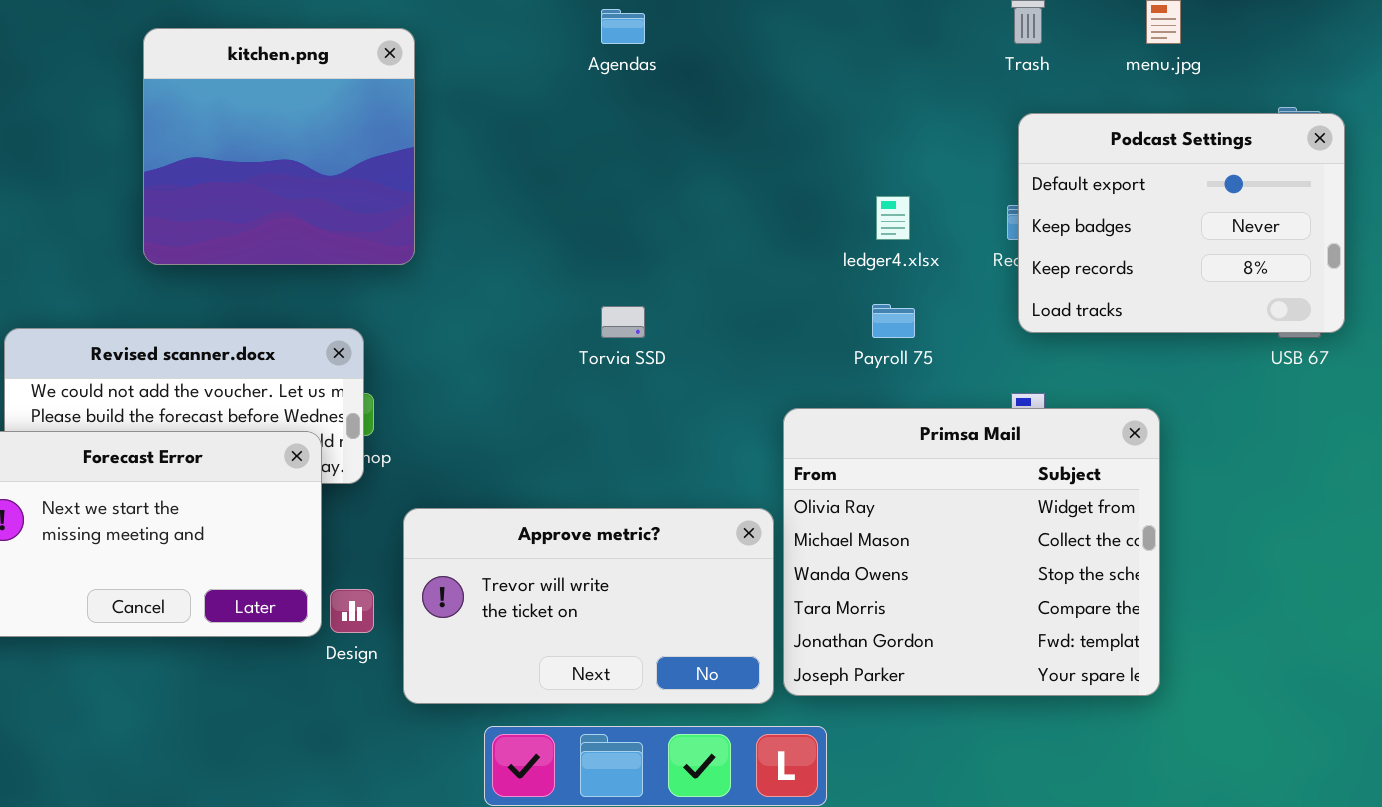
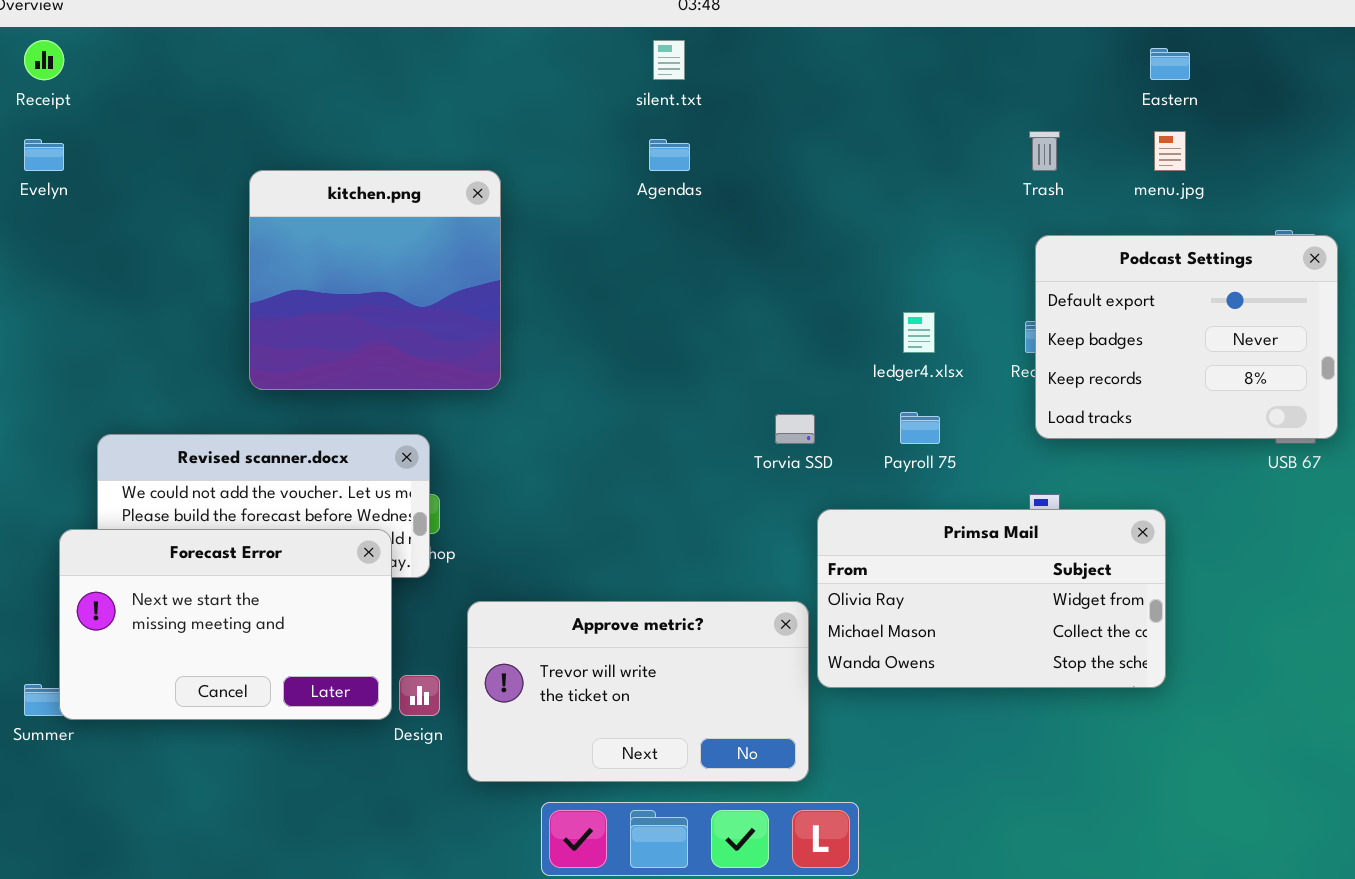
kitchen.png: [143,28,415,265] -> [249,170,501,390], moved
Torvia SSD: [601,306,645,338] -> [775,414,815,444], moved
Primsa Mail: [783,408,1160,696] -> [817,509,1166,688], resized

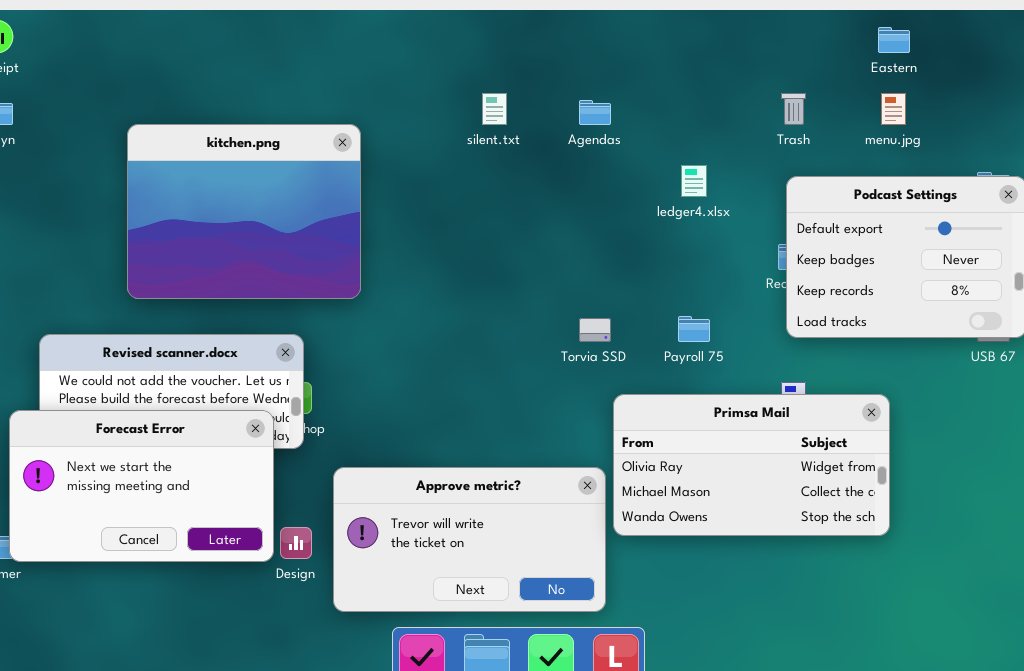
silent.txt: [653,40,685,80] -> [482,93,507,125], moved
Agendas: [649,139,690,171] -> [579,100,611,125], moved
kitchen.png: [249,170,501,390] -> [127,124,361,299], resized
ledger4.xlsx: [903,312,935,353] -> [681,165,707,197], moved

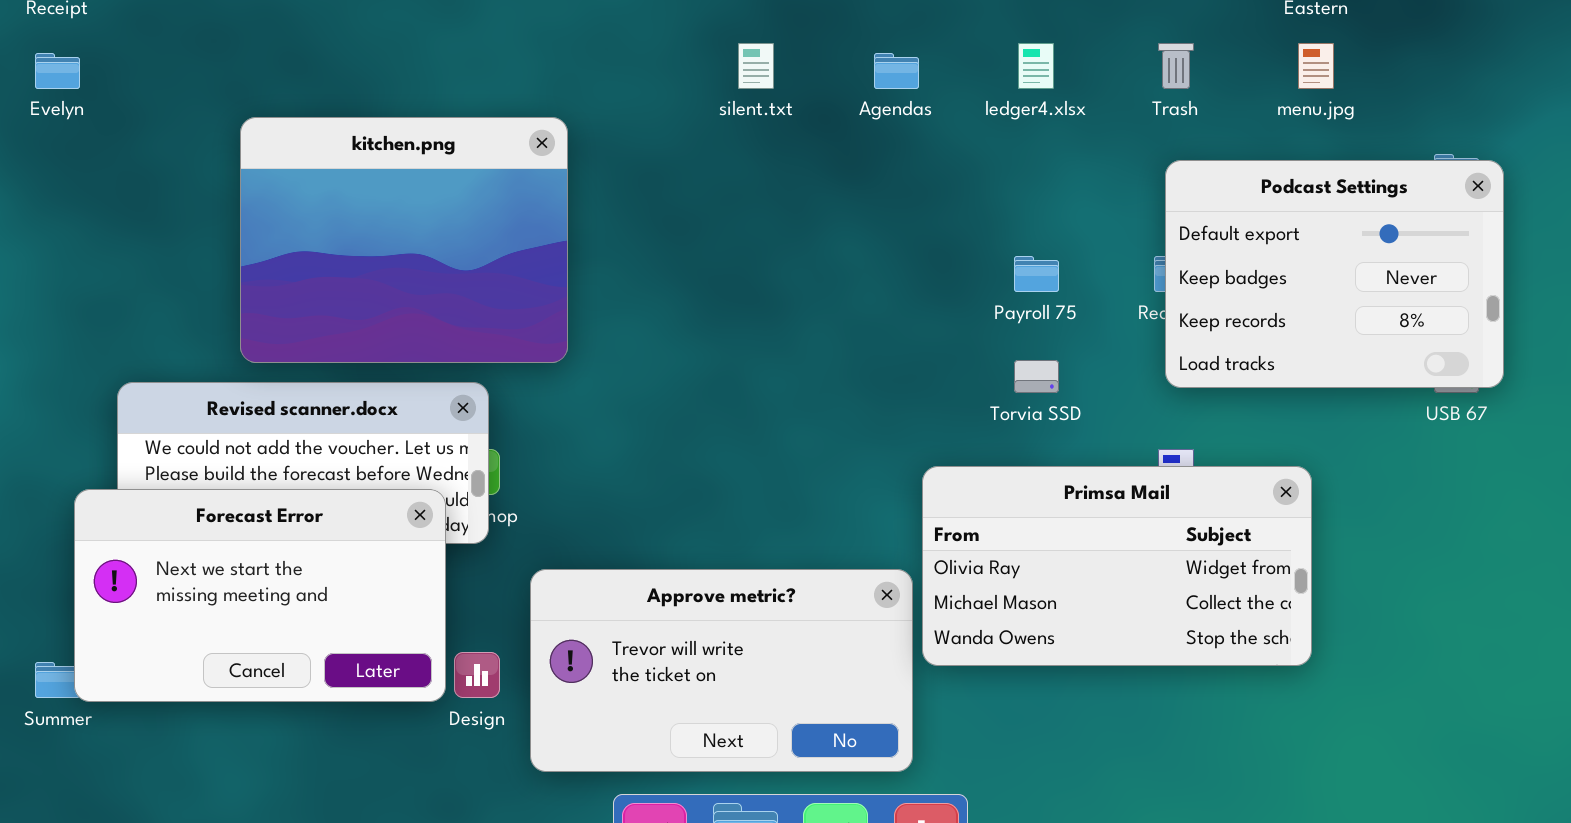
kitchen.png: [127,124,361,299] -> [240,117,568,363], moved
ledger4.xlsx: [681,165,707,197] -> [1018,43,1054,89], moved
Payroll 75: [678,316,710,342] -> [1014,256,1059,292], moved
Torvia SSD: [579,318,611,342] -> [1014,360,1059,393], moved

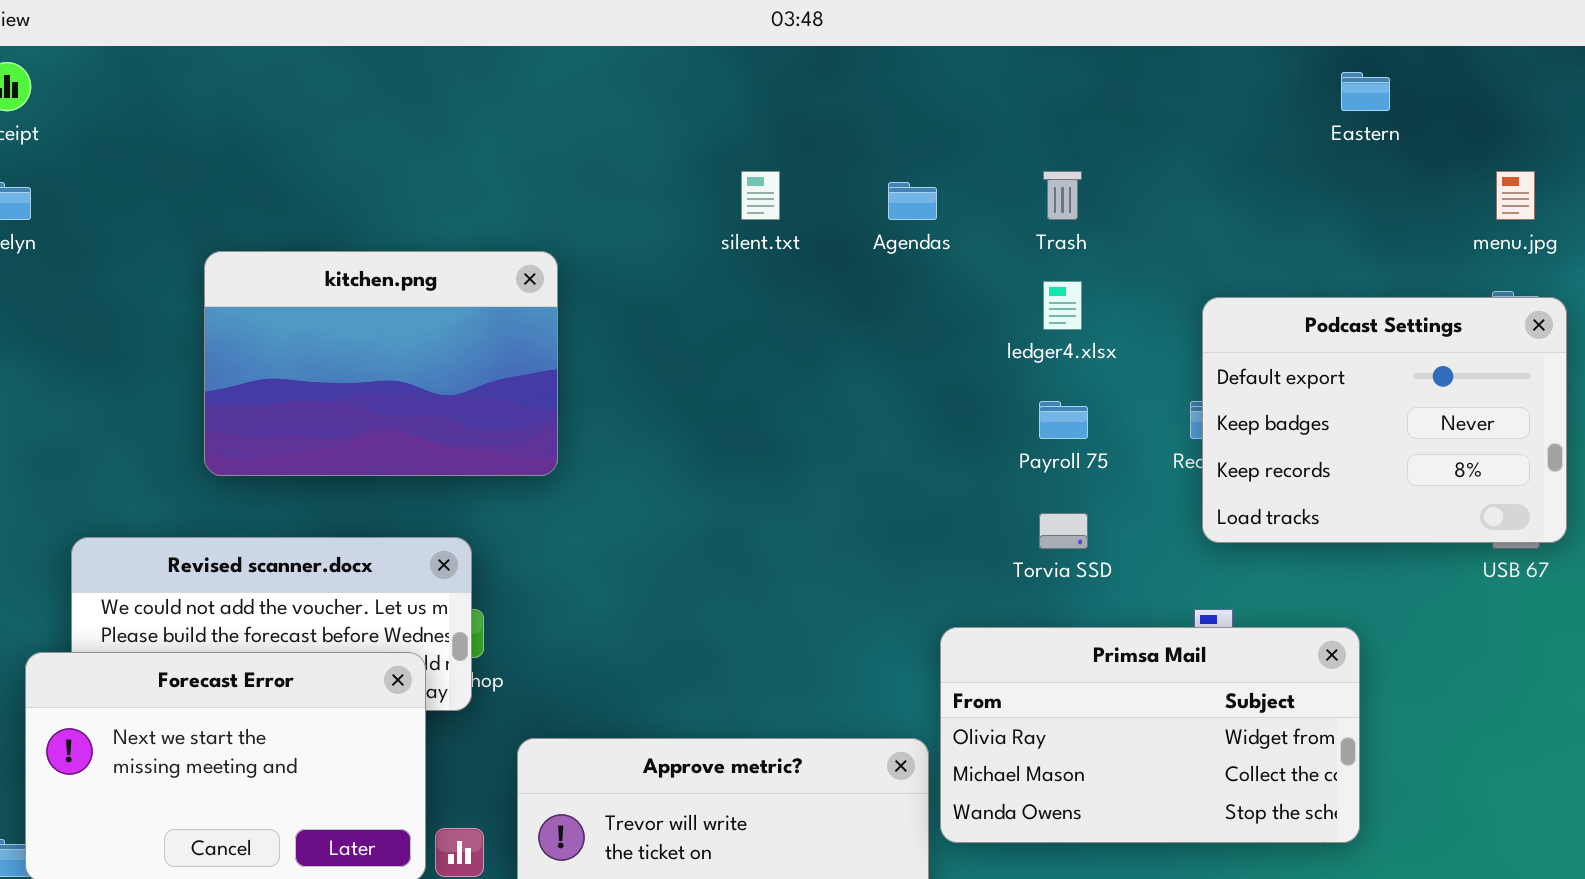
ledger4.xlsx: [1018,43,1054,89] -> [1043,281,1082,330], moved
Trash: [1158,43,1194,89] -> [1043,171,1082,220], moved
menu.jpg: [1298,43,1334,89] -> [1496,171,1535,220], moved
kitchen.png: [240,117,568,363] -> [204,251,558,476], resized

